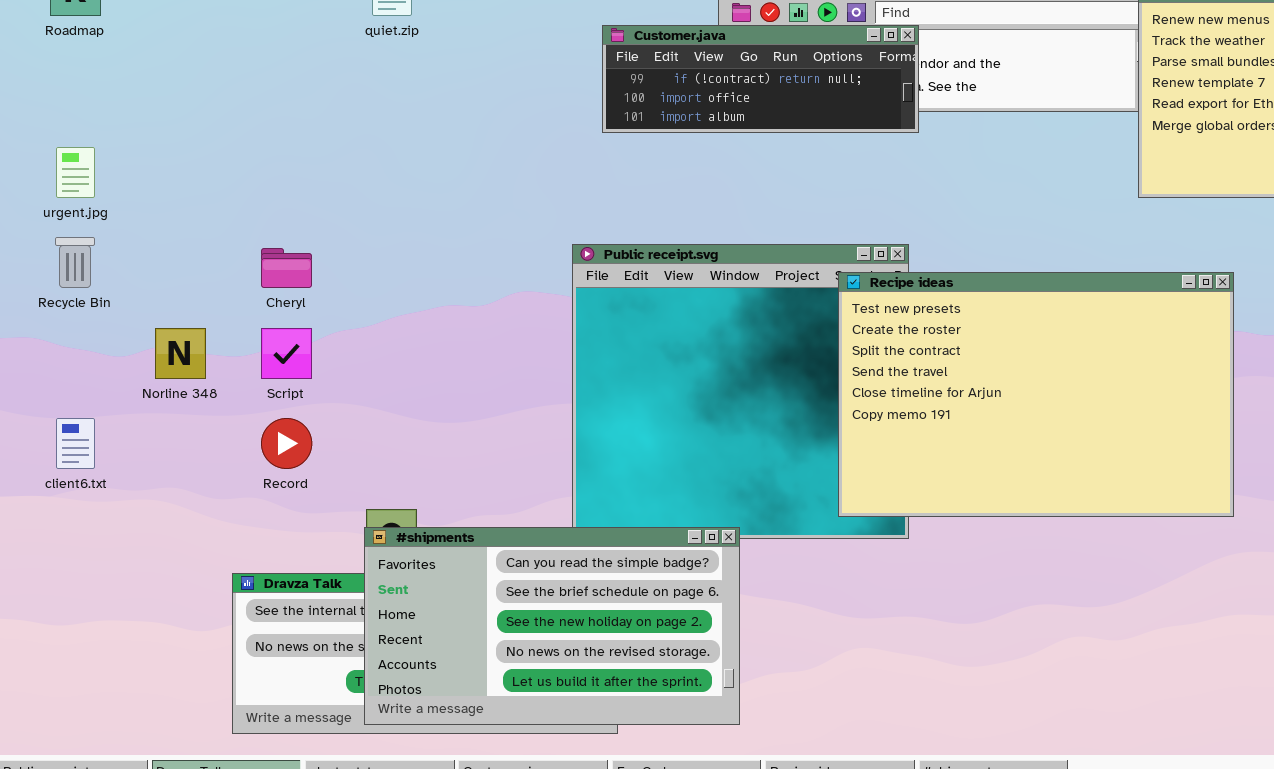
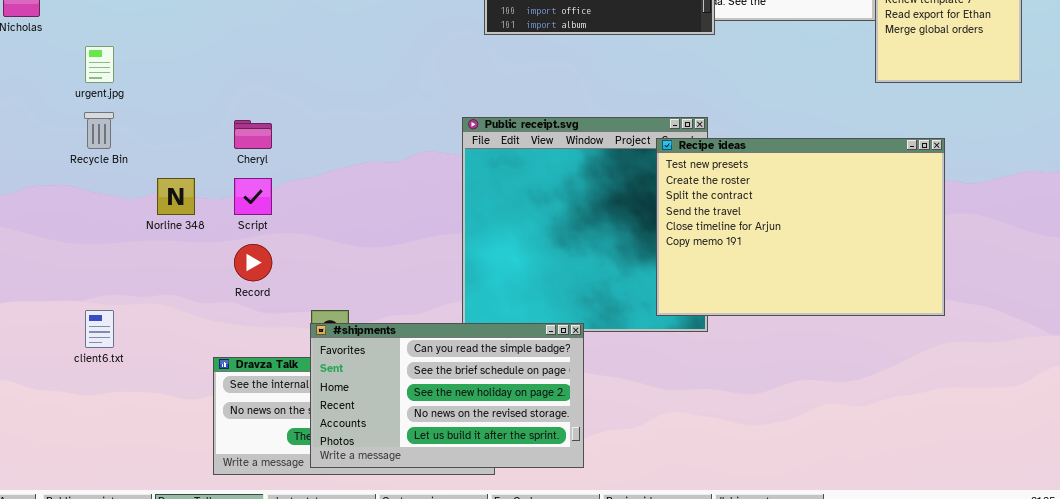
client6.txt: [56,418,95,469] -> [85,310,114,348], moved

